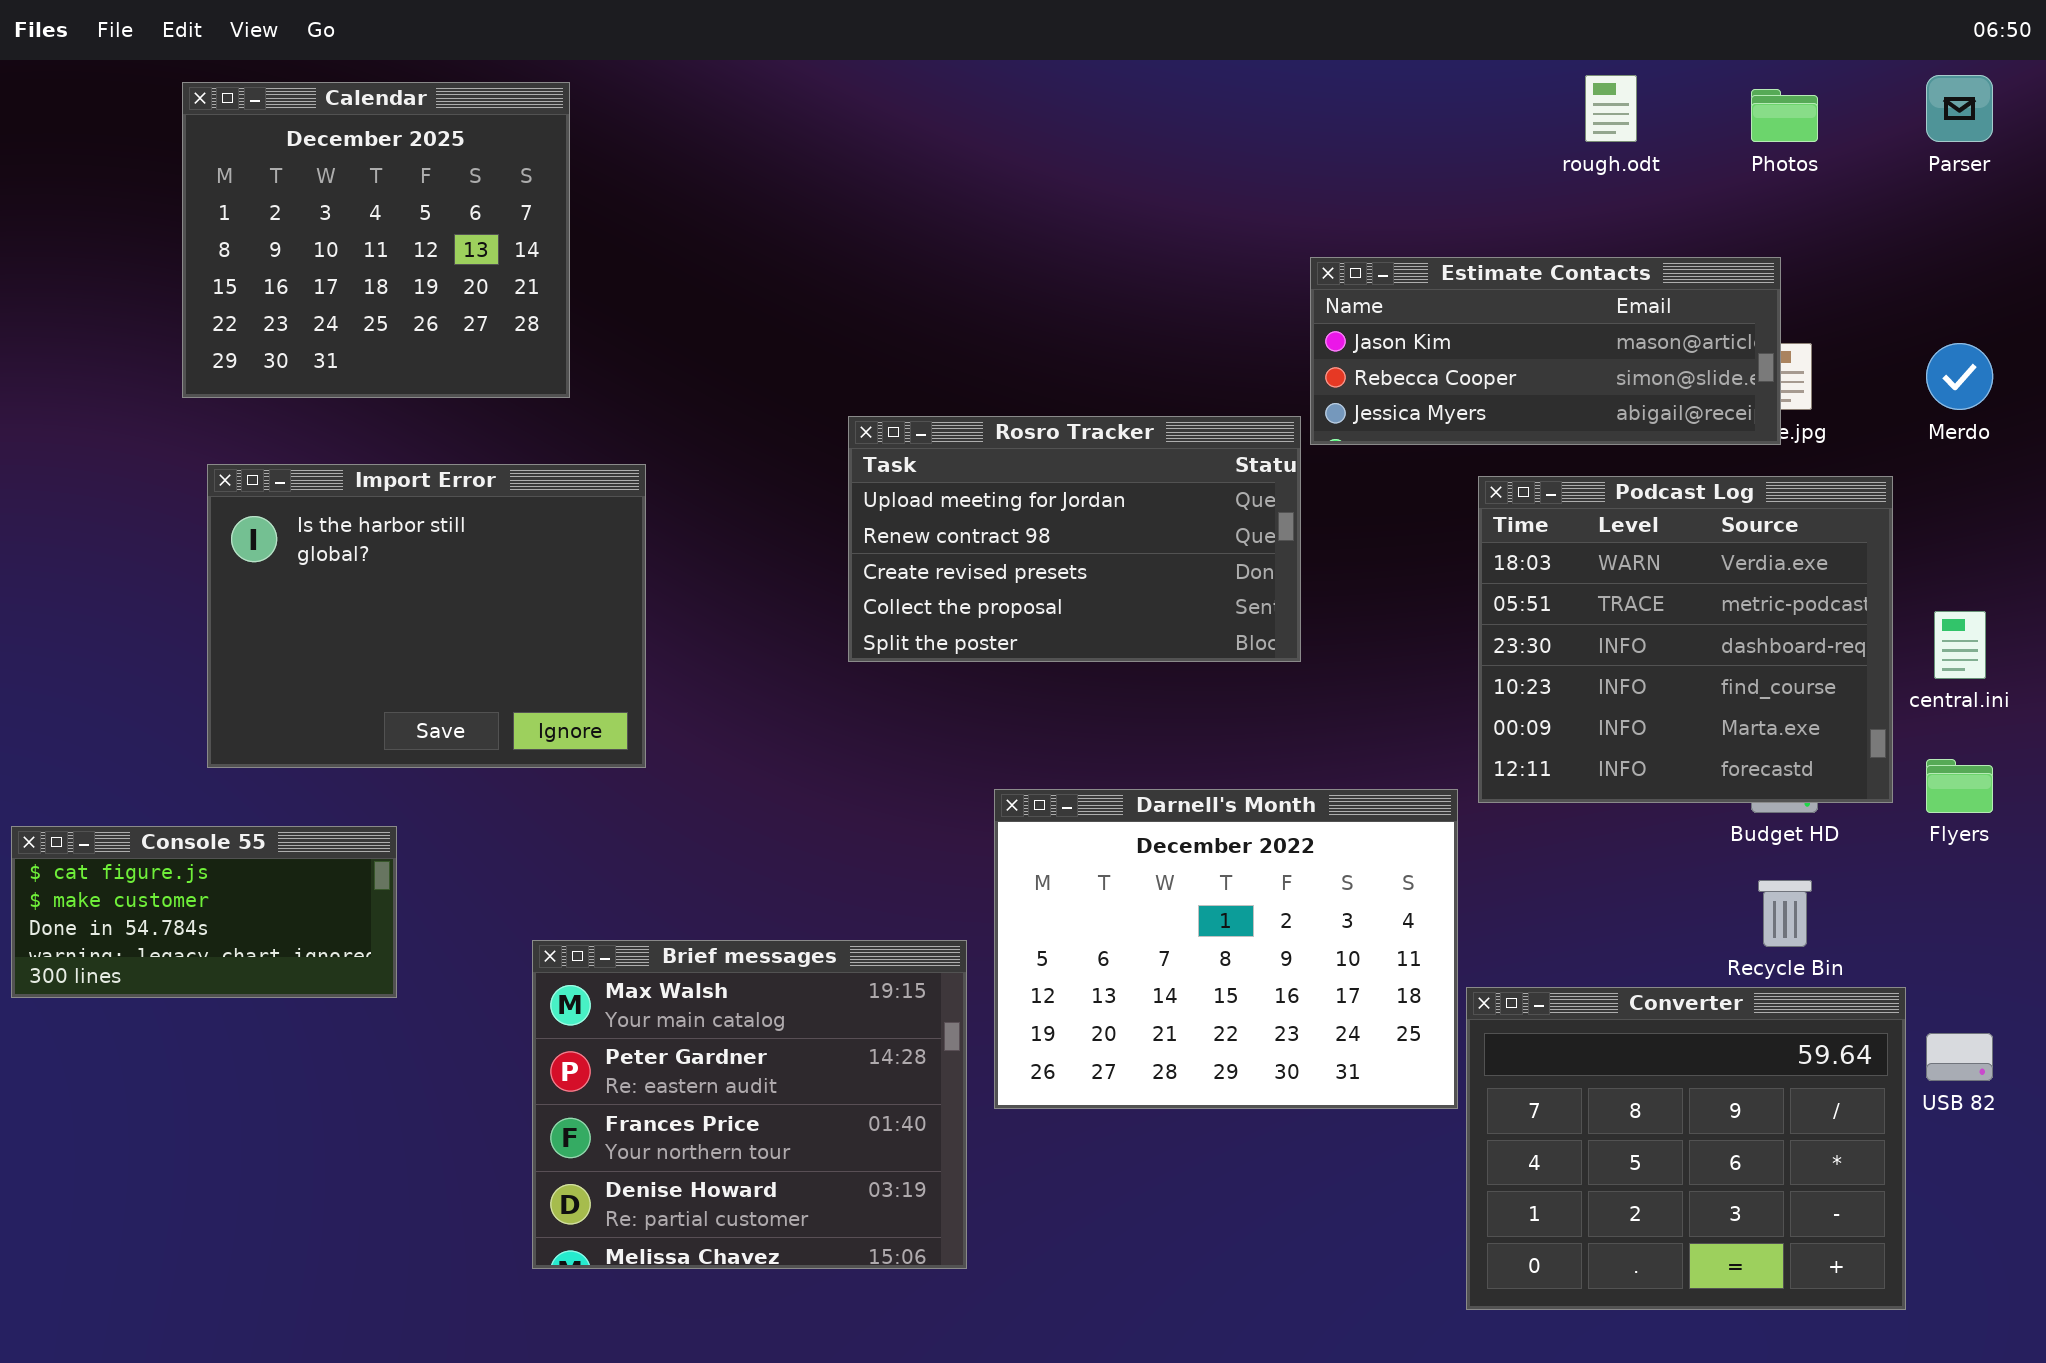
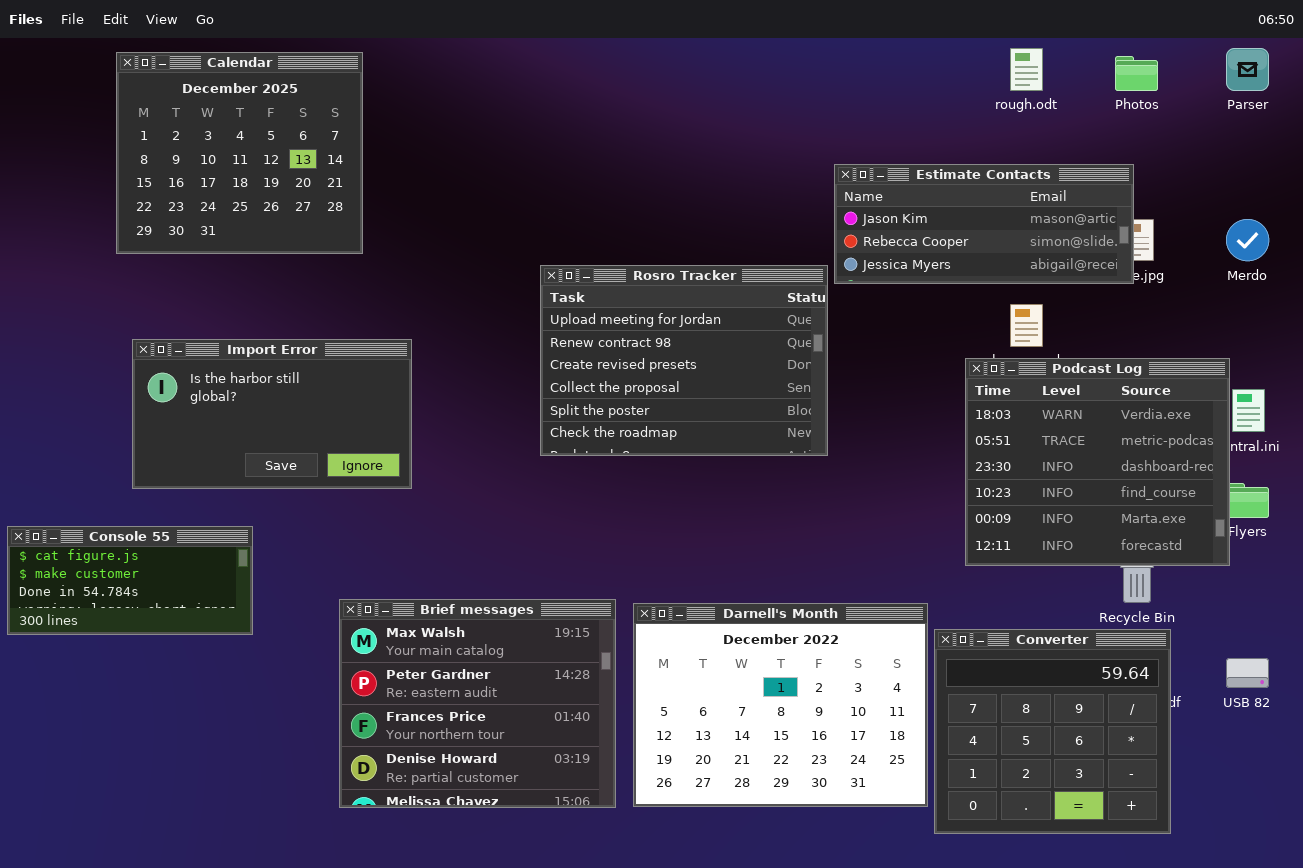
Rosro Tracker: [848,416,1301,662] -> [540,265,828,456], resized
Import Error: [207,464,646,768] -> [132,339,412,489], resized
Podcast Log: [1478,476,1893,803] -> [965,358,1230,566], moved
Darnell's Month: [994,789,1458,1109] -> [633,603,928,807], moved
Converter: [1466,987,1906,1310] -> [934,629,1171,834], resized

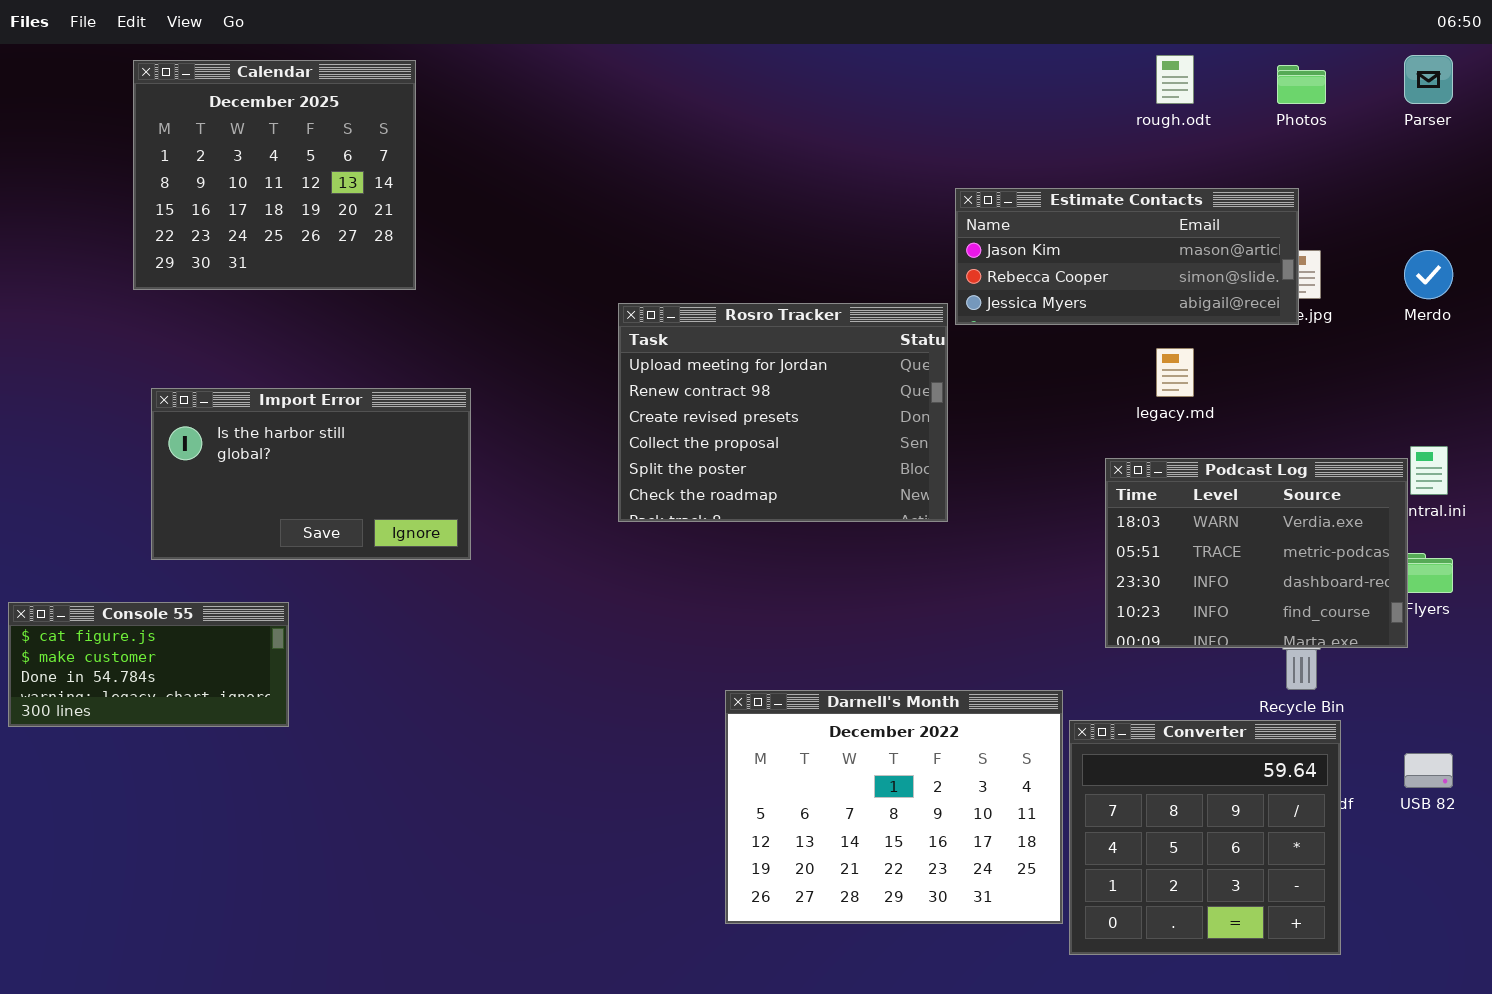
Podcast Log: [965,358,1230,566] -> [1105,458,1408,648], resized
Brief messages: [339,599,616,808] -> none, closed

